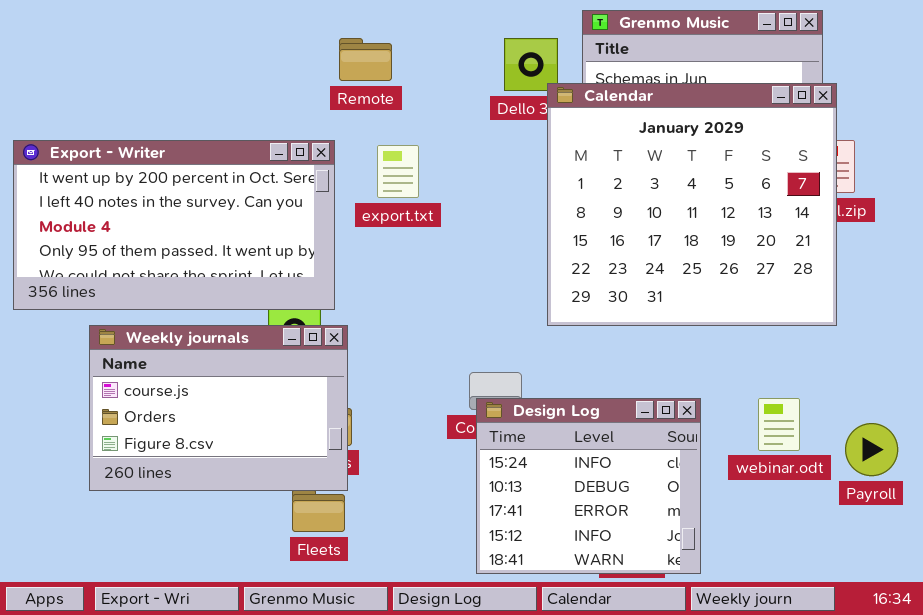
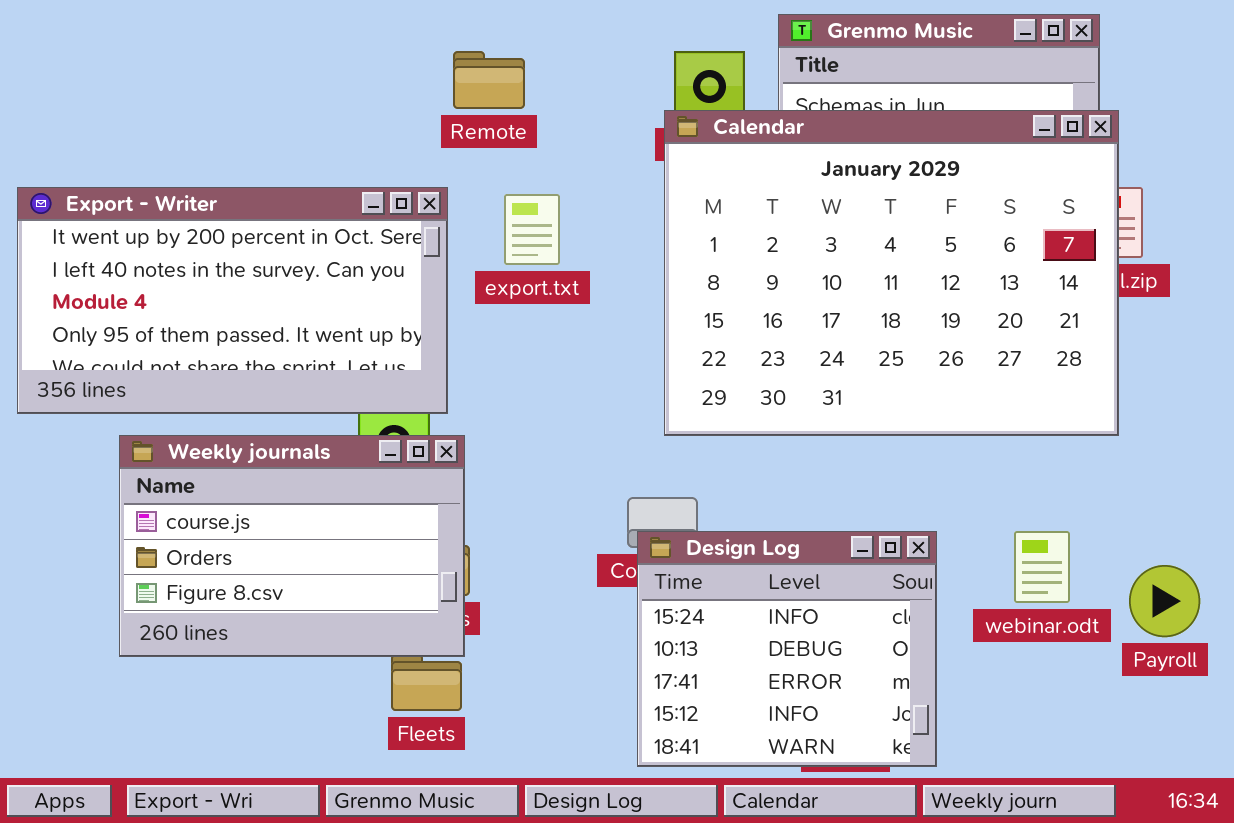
Calendar: [547,83,837,326] -> [664,110,1119,436], resized

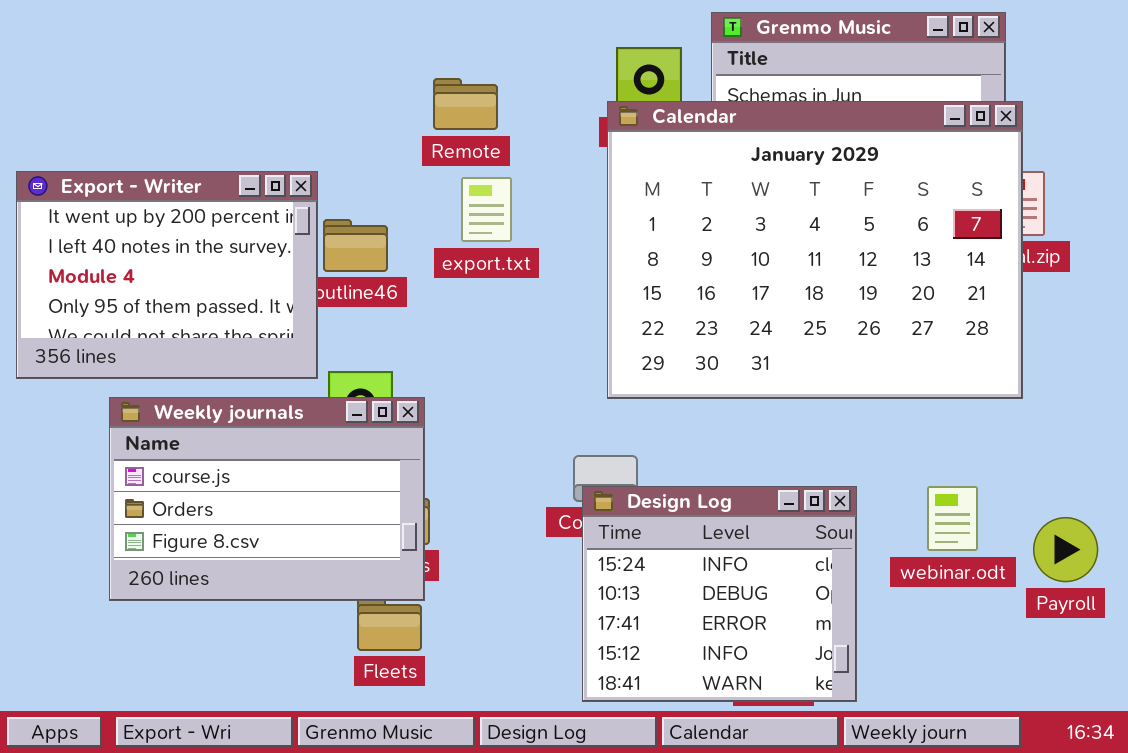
Remote: [453,51,525,109] -> [433,78,498,130], moved
Export - Writer: [17,187,448,414] -> [16,171,318,379], resized

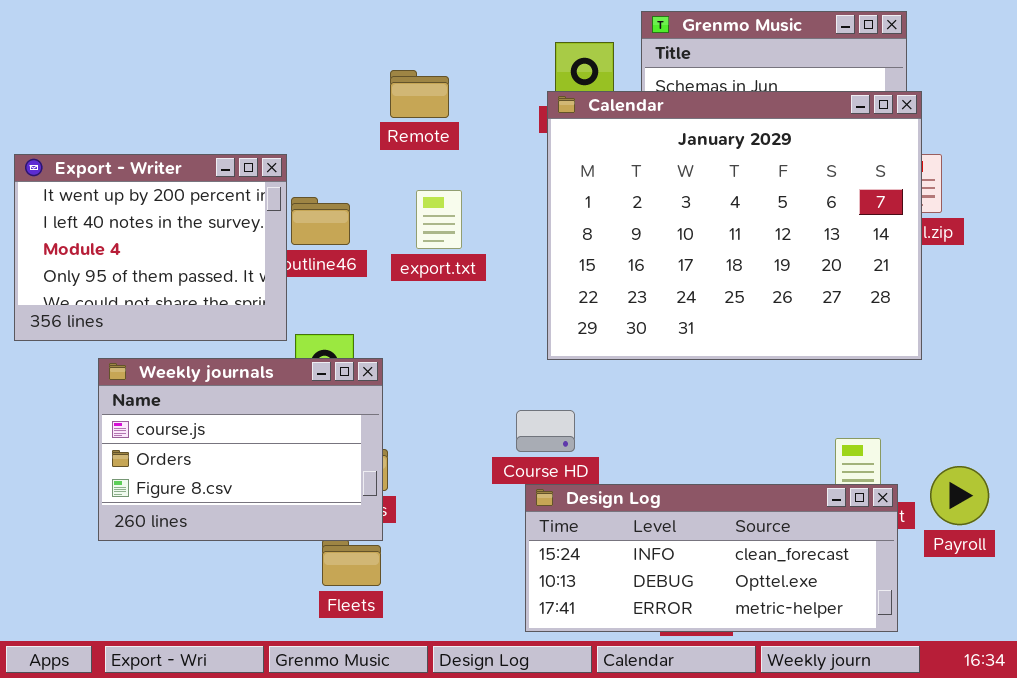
export.txt: [461,177,512,242] -> [416,190,462,249], moved
Design Log: [582,486,857,702] -> [525,484,898,632], resized

